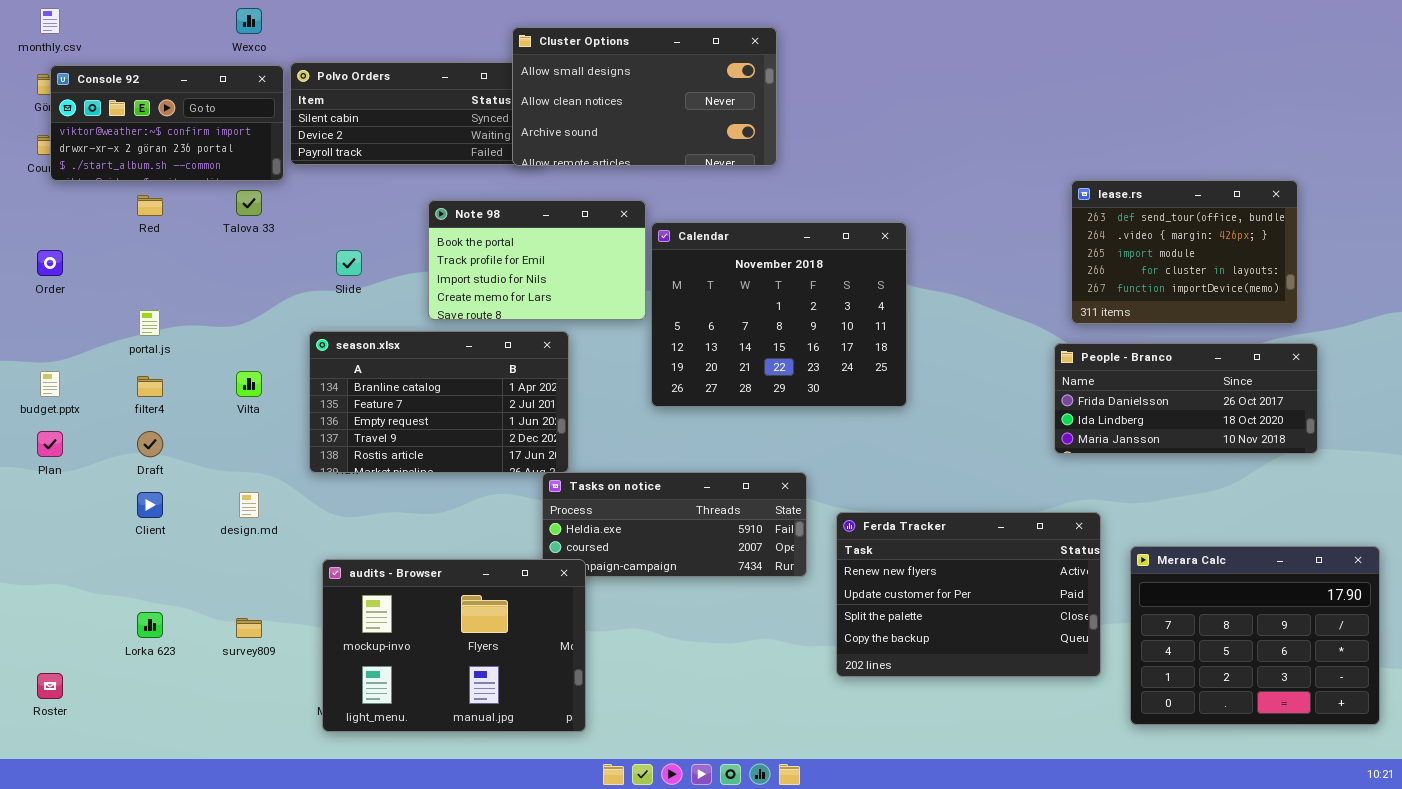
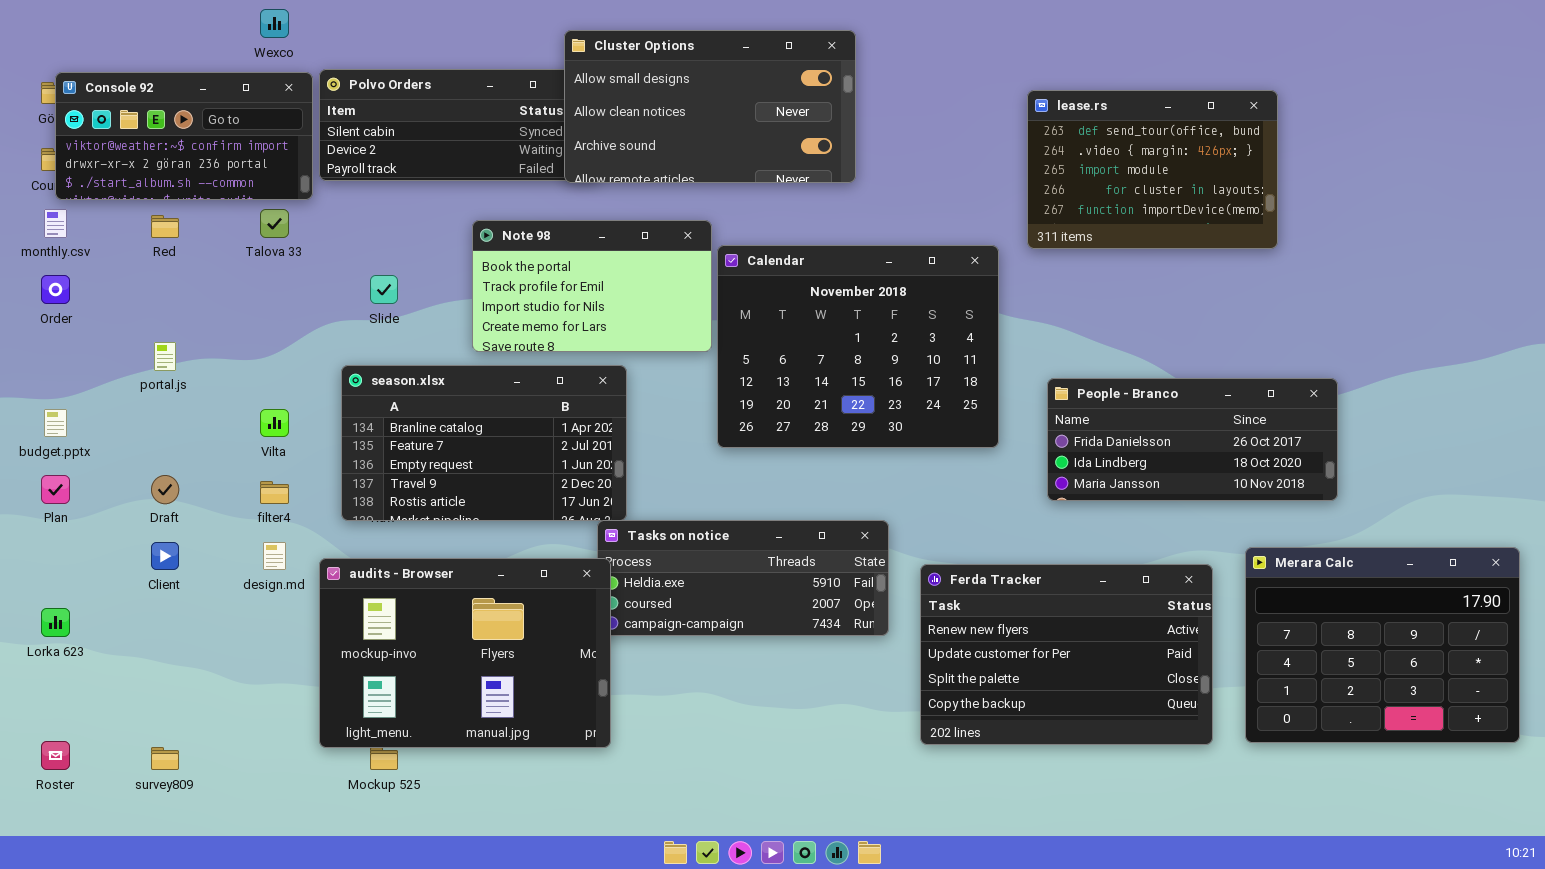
monthly.csv: [40,8,60,34] -> [44,209,67,238], moved
lease.rs: [1071,180,1298,324] -> [1027,90,1278,249], moved
People - Branco: [1054,343,1318,454] -> [1047,378,1338,501], moved
filter4: [137,376,163,397] -> [260,481,289,504], moved
Merara Calc: [1130,546,1380,725] -> [1245,547,1520,743], moved
audits - Browser: [322,559,586,732] -> [319,558,611,748], moved
Lorka 623: [137,612,163,638] -> [41,608,70,637], moved
survey809: [236,618,262,638] -> [151,747,179,770], moved

